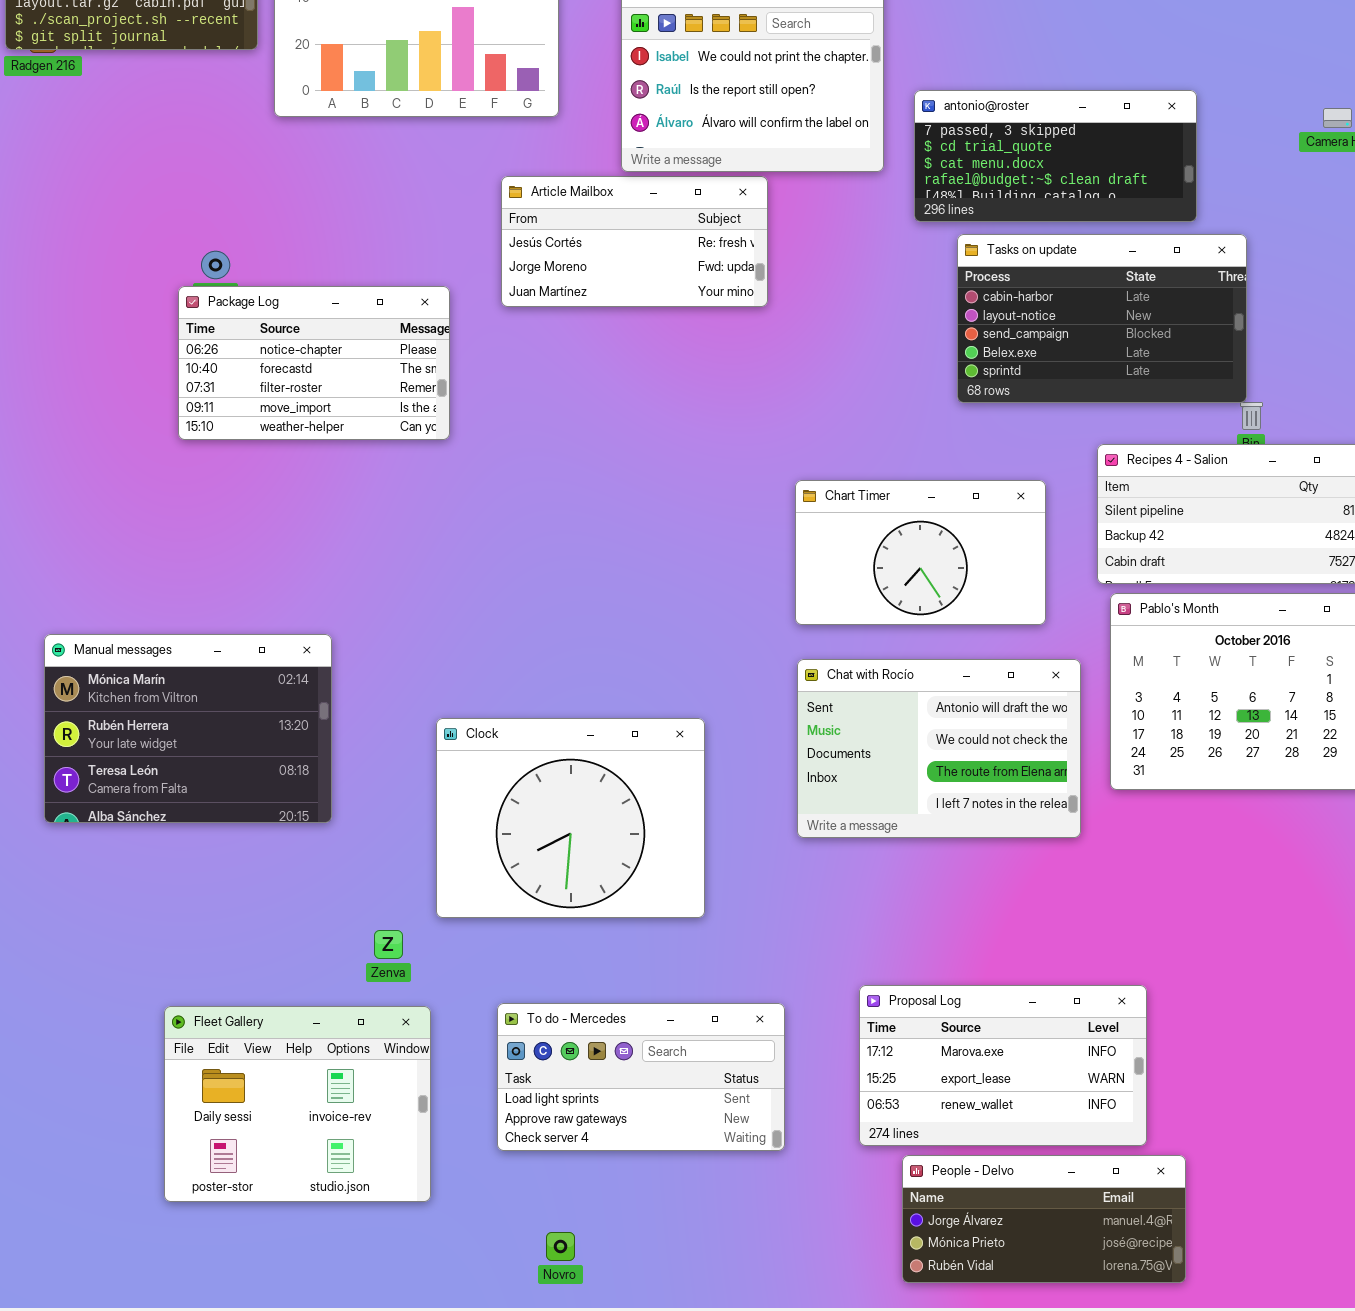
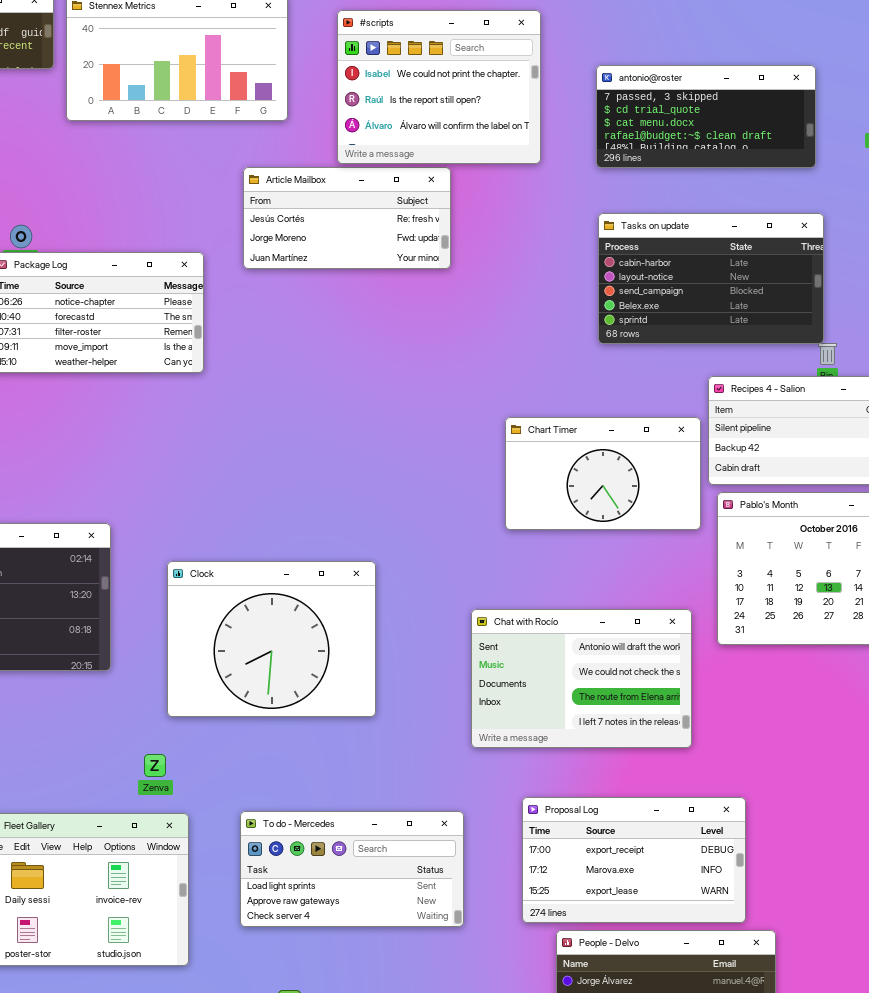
antonio@roster: [914,90,1197,222] -> [596,65,816,168], moved
Chart Timer: [795,480,1046,625] -> [505,417,701,530], moved
Chat with Rocío: [797,659,1081,838] -> [471,609,692,748], moved
Clock: [436,718,705,918] -> [167,561,376,717], moved
Proposal Log: [859,985,1147,1146] -> [522,797,746,923], scrolled up 1 row

